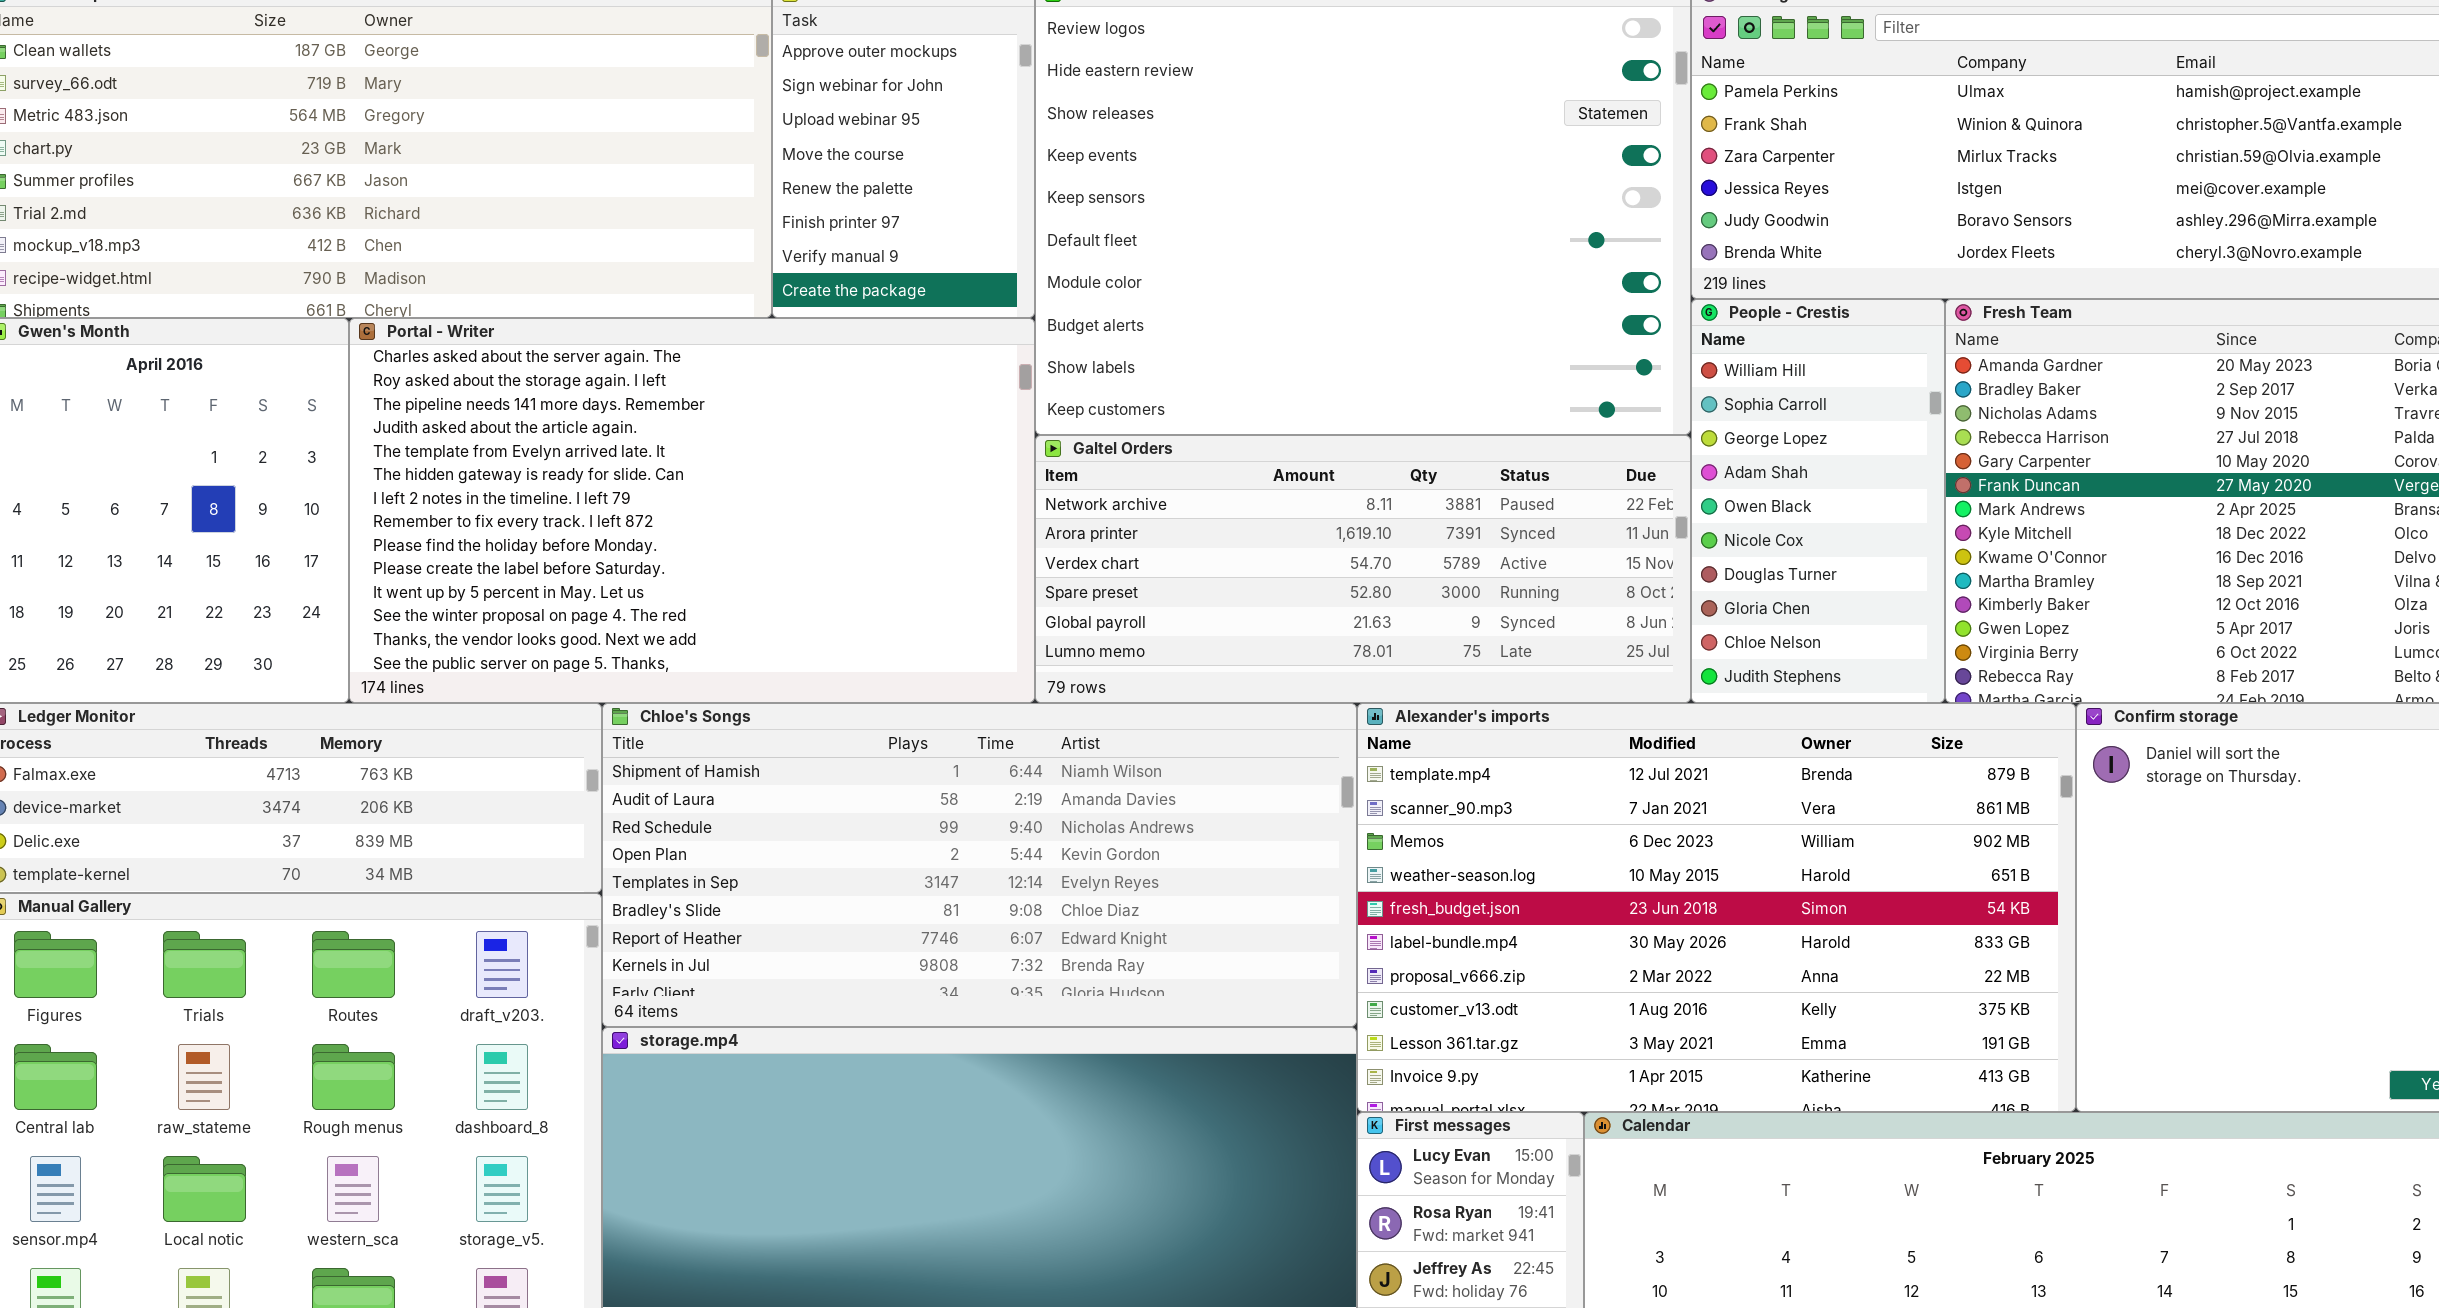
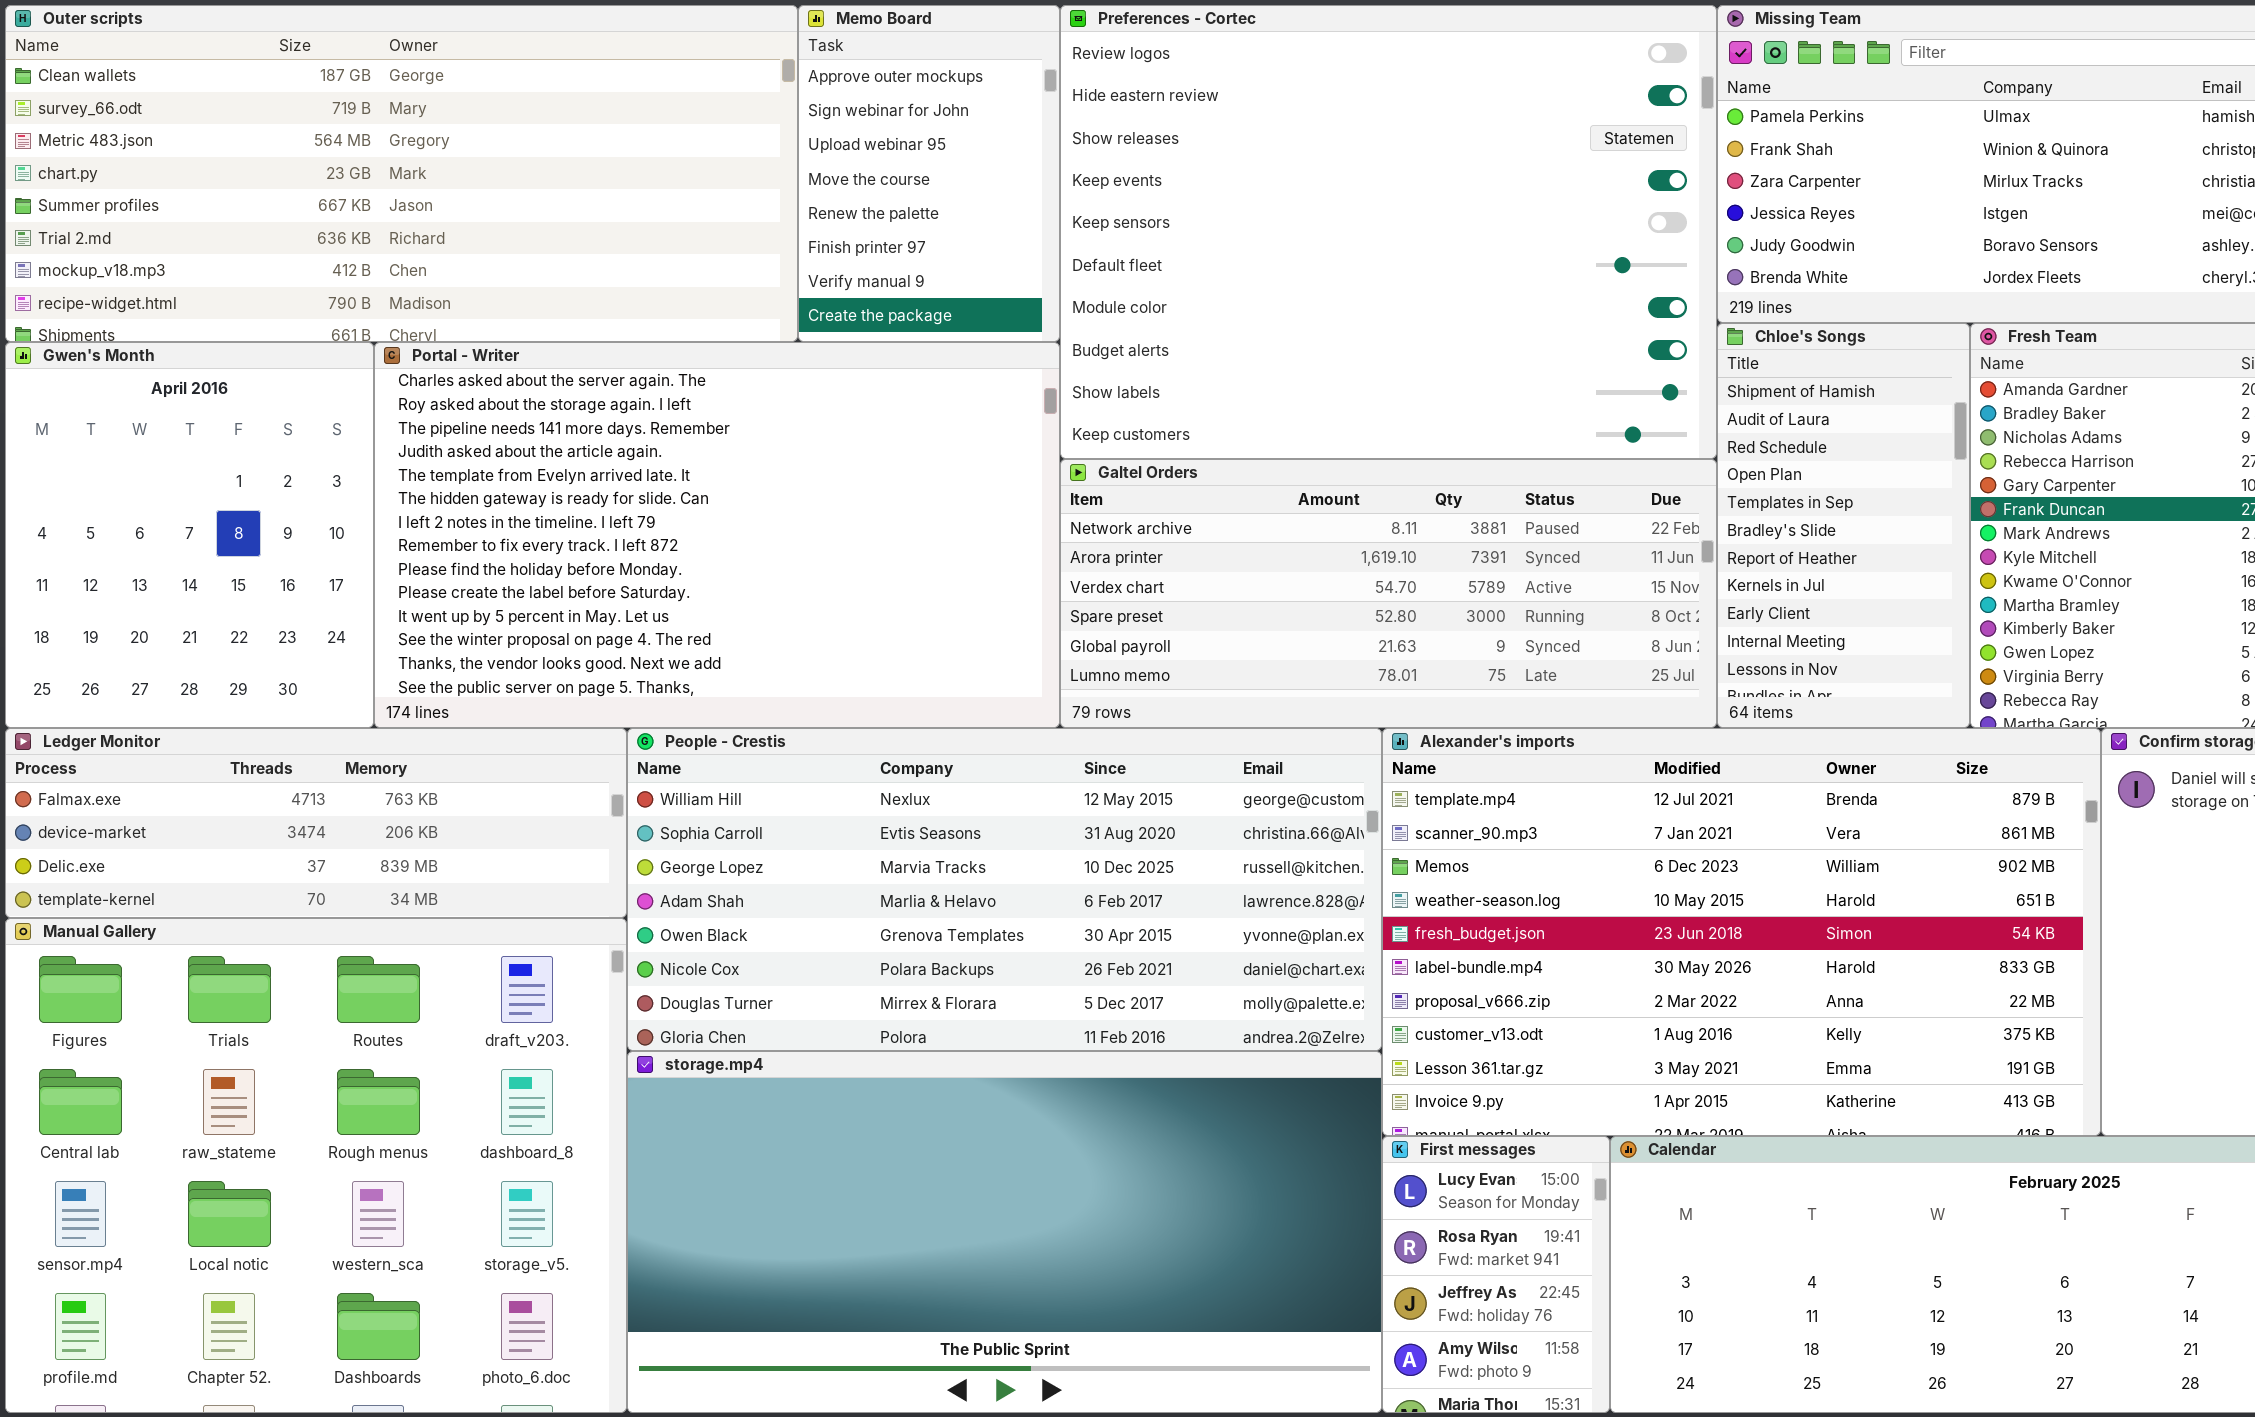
People - Crestis: [1691,299,1945,703] -> [627,728,1382,1051], moved, resized
Chloe's Songs: [602,703,1357,1027] -> [1717,323,1970,728], moved, resized

